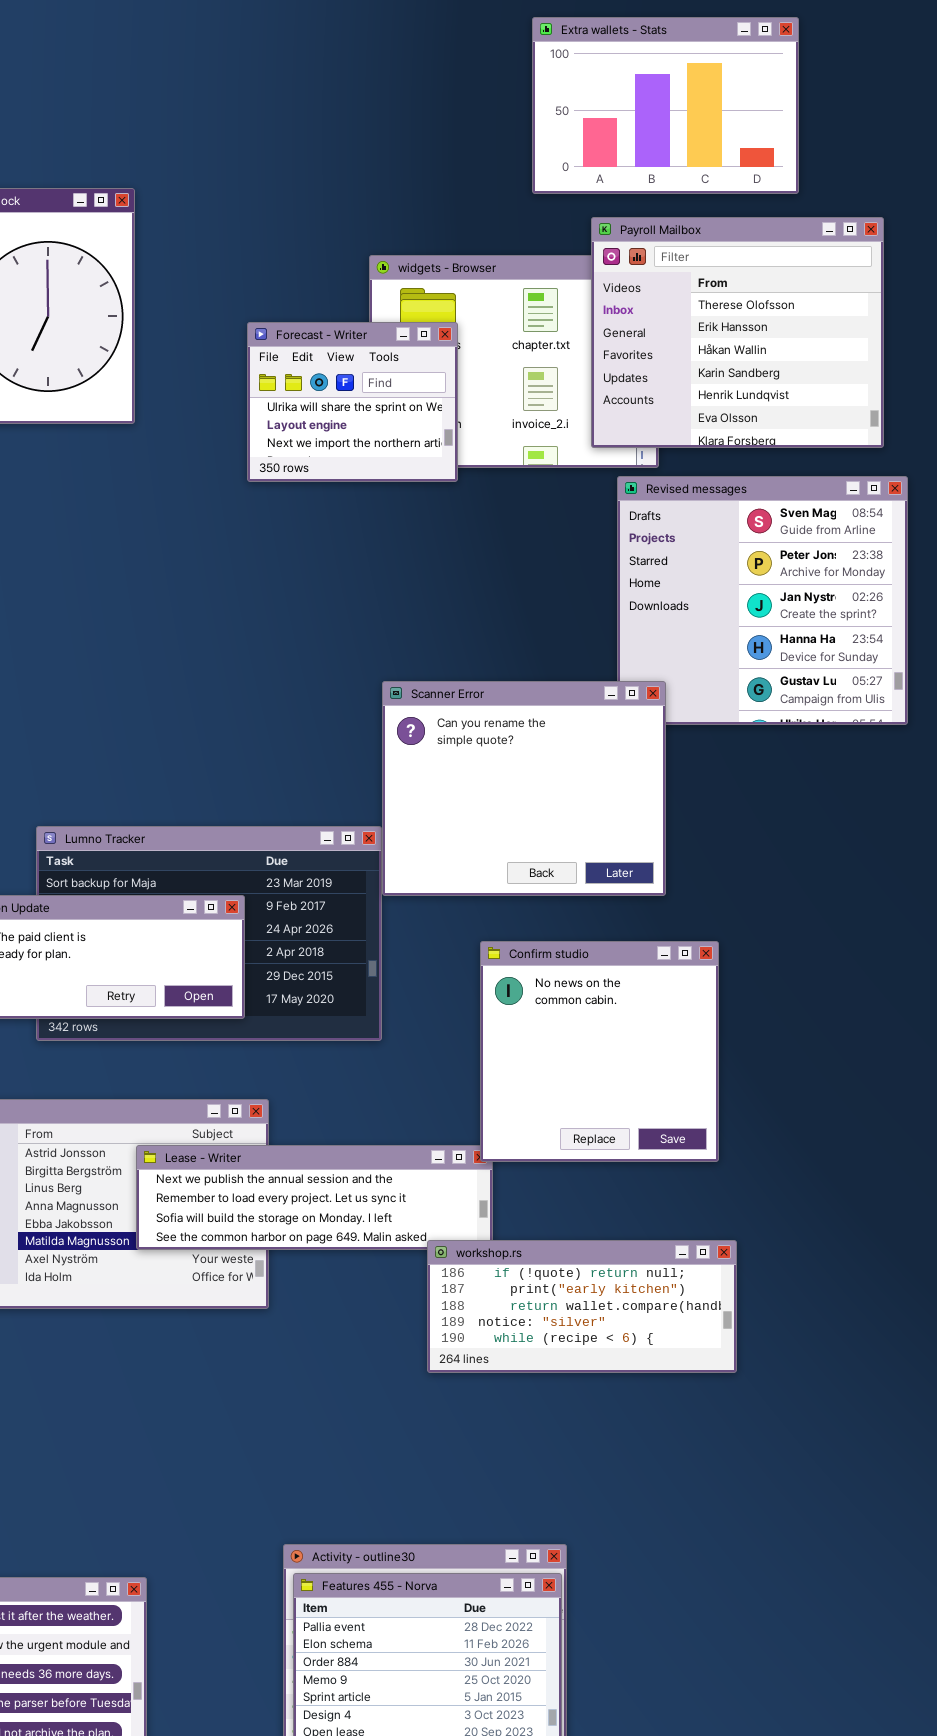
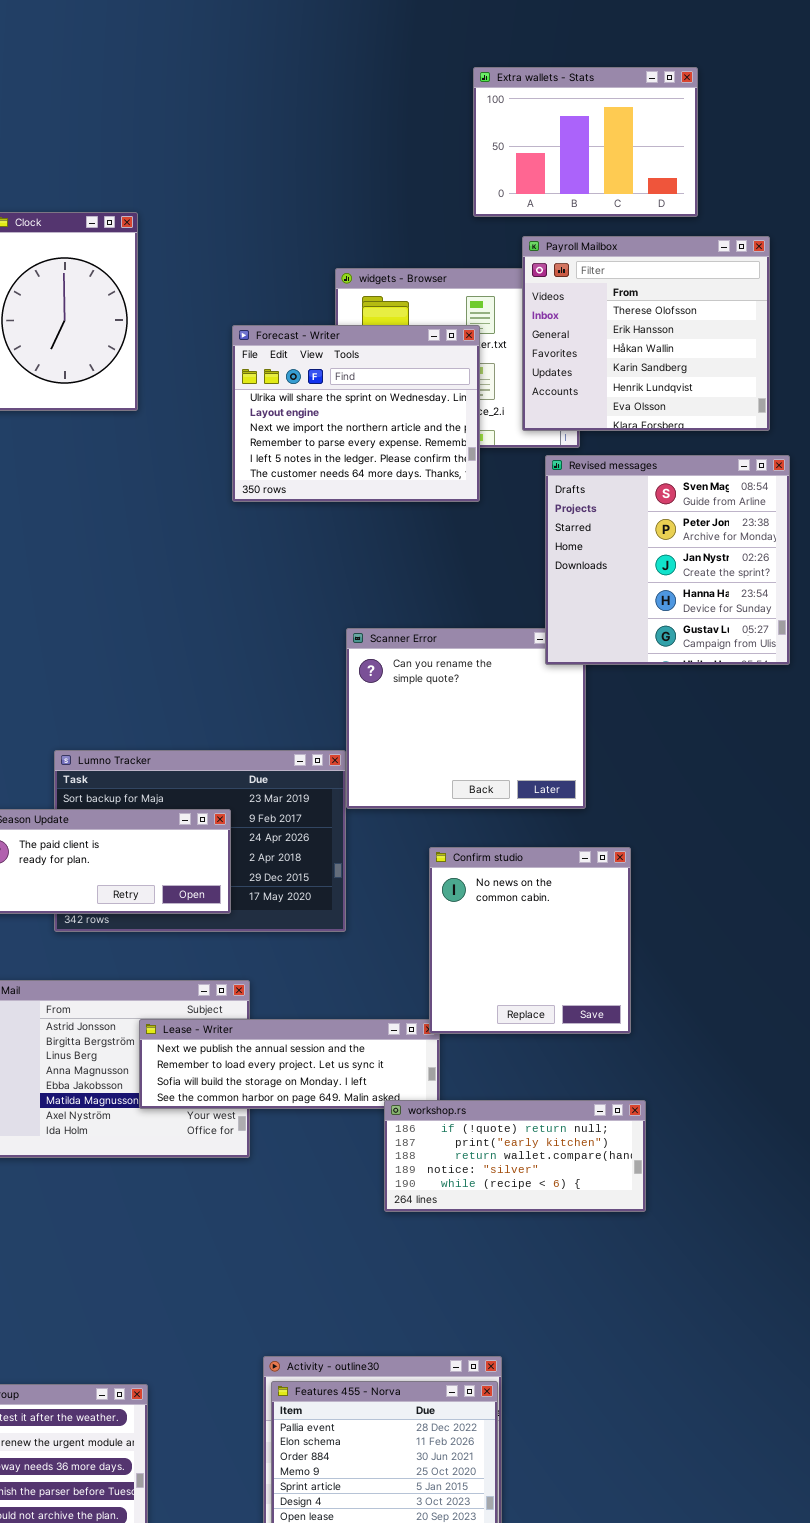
Forecast - Writer: [247,322,458,482] -> [232,325,480,502], resized
Revised messages: [617,476,908,725] -> [545,455,790,665], raised

